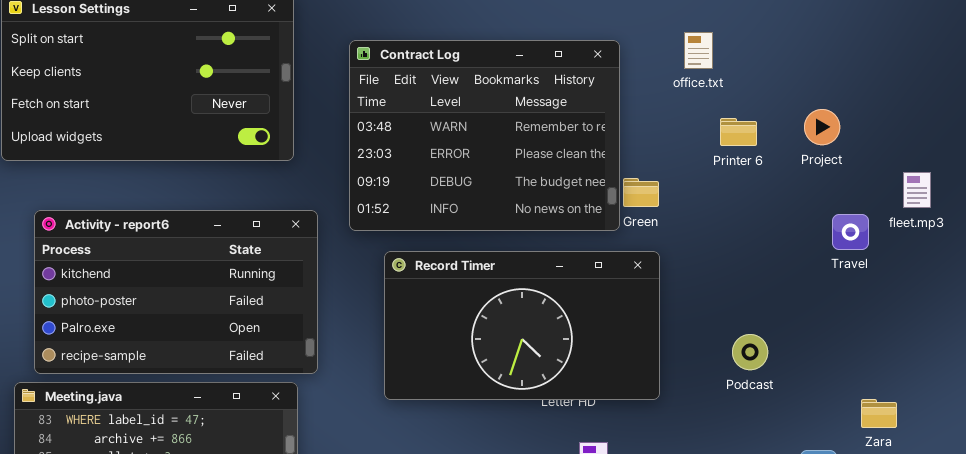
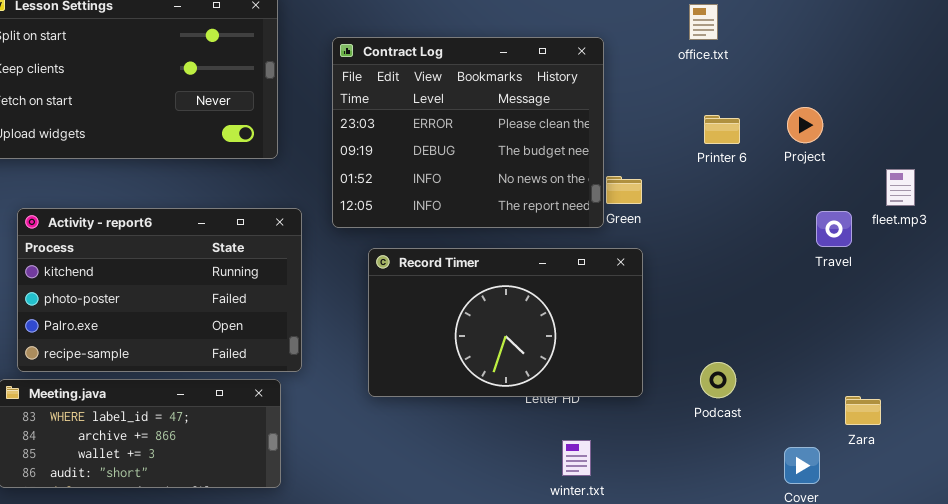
office.txt: [684,32,713,69] -> [689,4,718,40], moved
Contract Log: [349,40,620,231] -> [332,37,604,228], scrolled down 1 row
Podcast: [732,334,768,370] -> [700,362,736,398], moved

